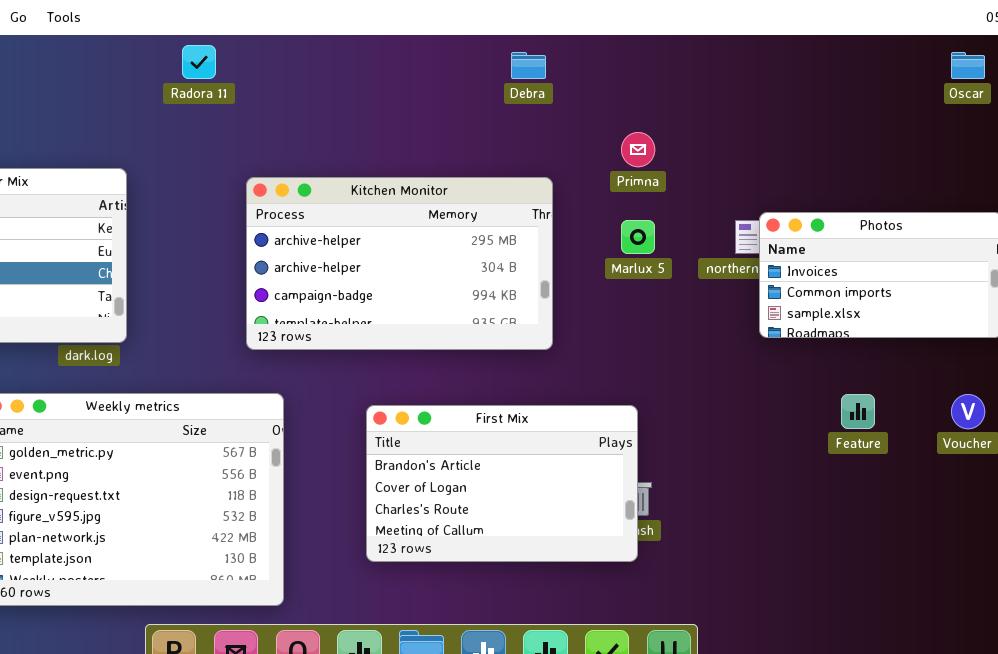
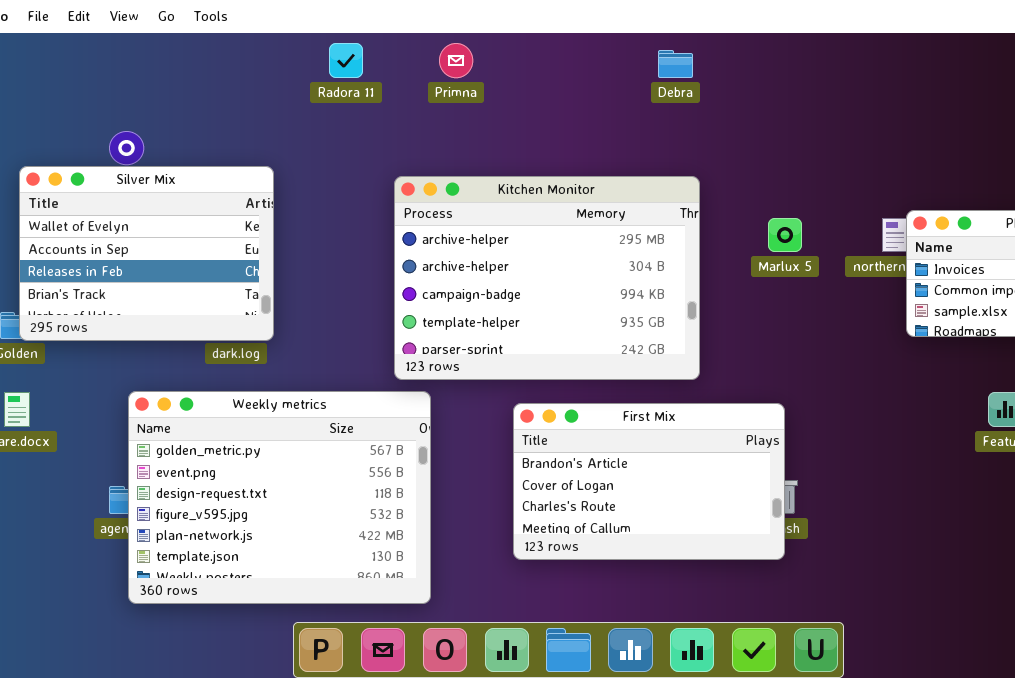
Primna: [621,132,655,167] -> [439,43,473,78], moved
Kitchen Monitor: [246,177,553,350] -> [394,176,700,380], resized

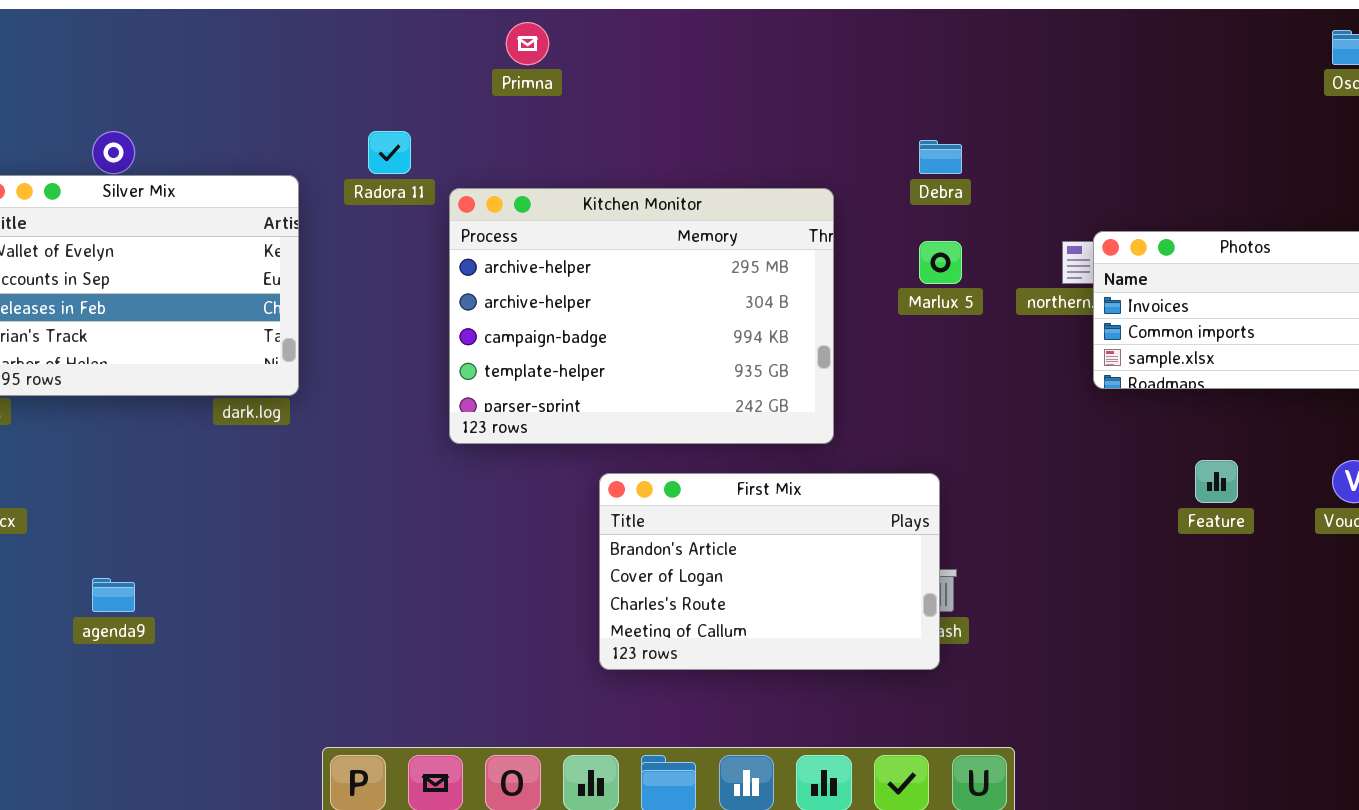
Radora 11: [329,43,363,78] -> [368,131,411,174], moved
Debra: [658,50,693,78] -> [919,140,962,174], moved
Weekly metrics: [128,391,431,604] -> none, closed

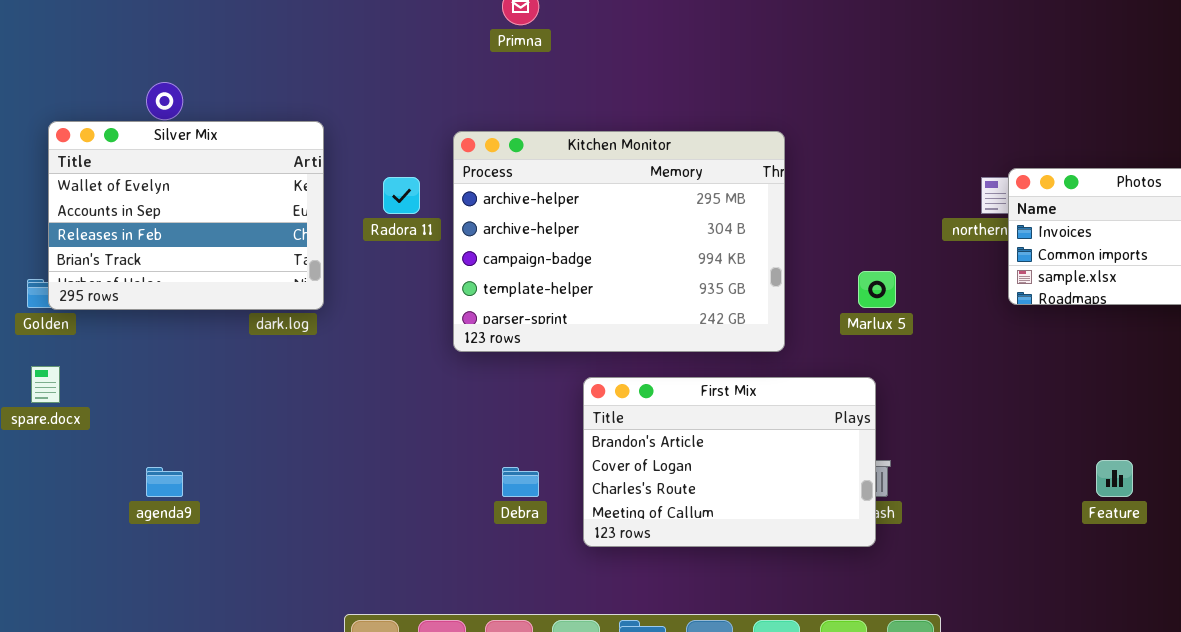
Radora 11: [368,131,411,174] -> [383,177,420,214], moved
Debra: [919,140,962,174] -> [502,467,539,497], moved
Marlux 5: [919,241,962,284] -> [858,271,896,308], moved
Feature: [1195,460,1238,503] -> [1096,460,1133,497], moved

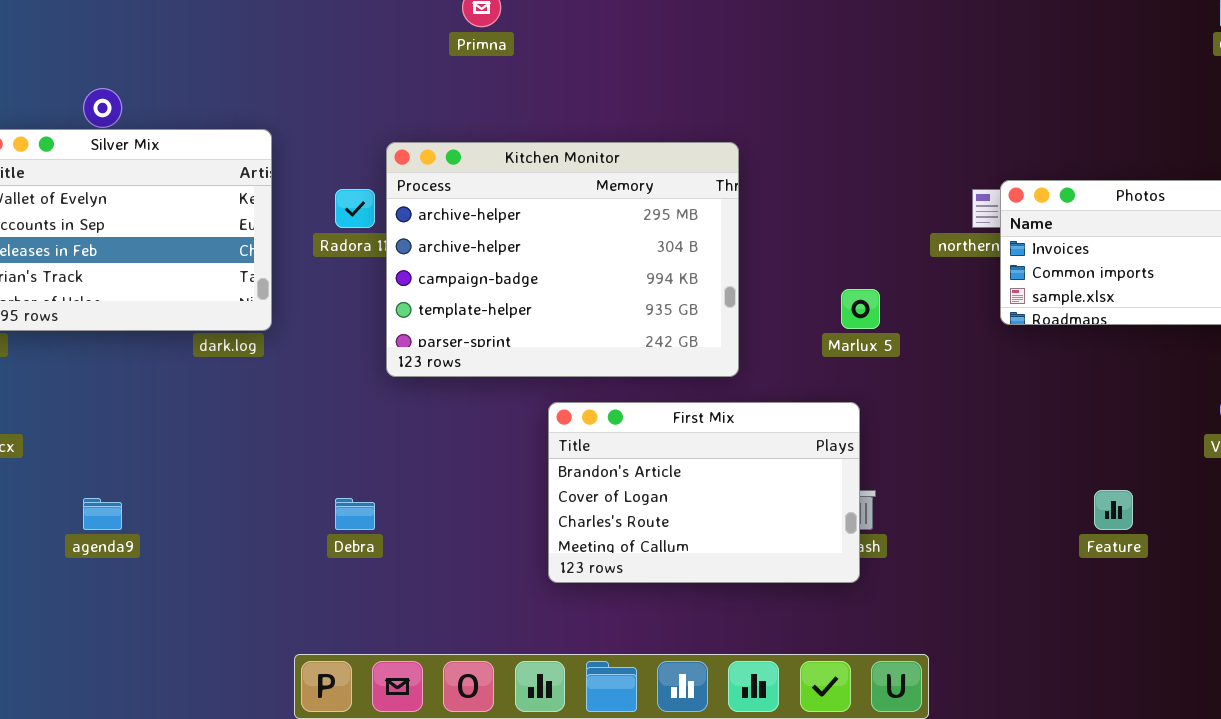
Kitchen Monitor: [453,131,785,352] -> [386,142,739,377], moved
Debra: [502,467,539,497] -> [335,498,375,530], moved

